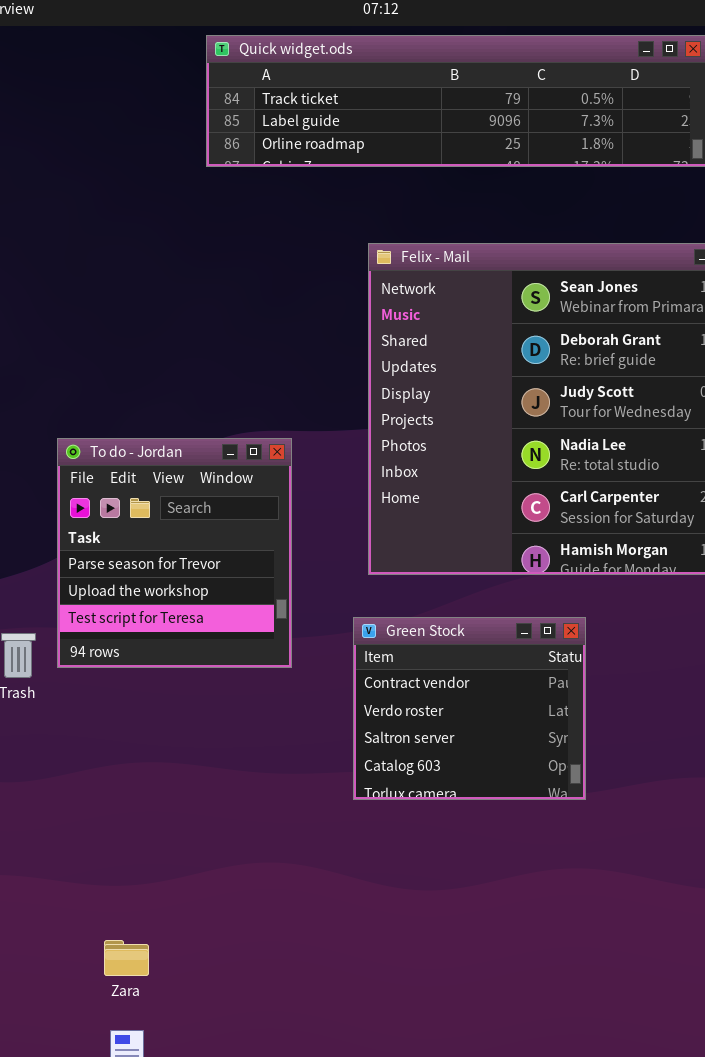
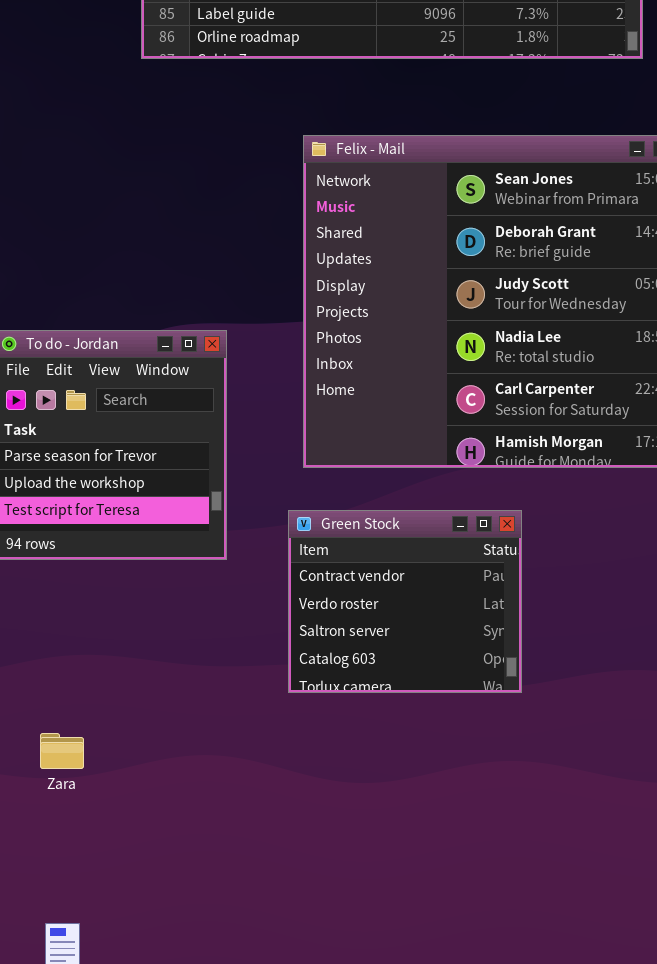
Zara: [104,940,149,976] -> [40,733,84,769], moved

